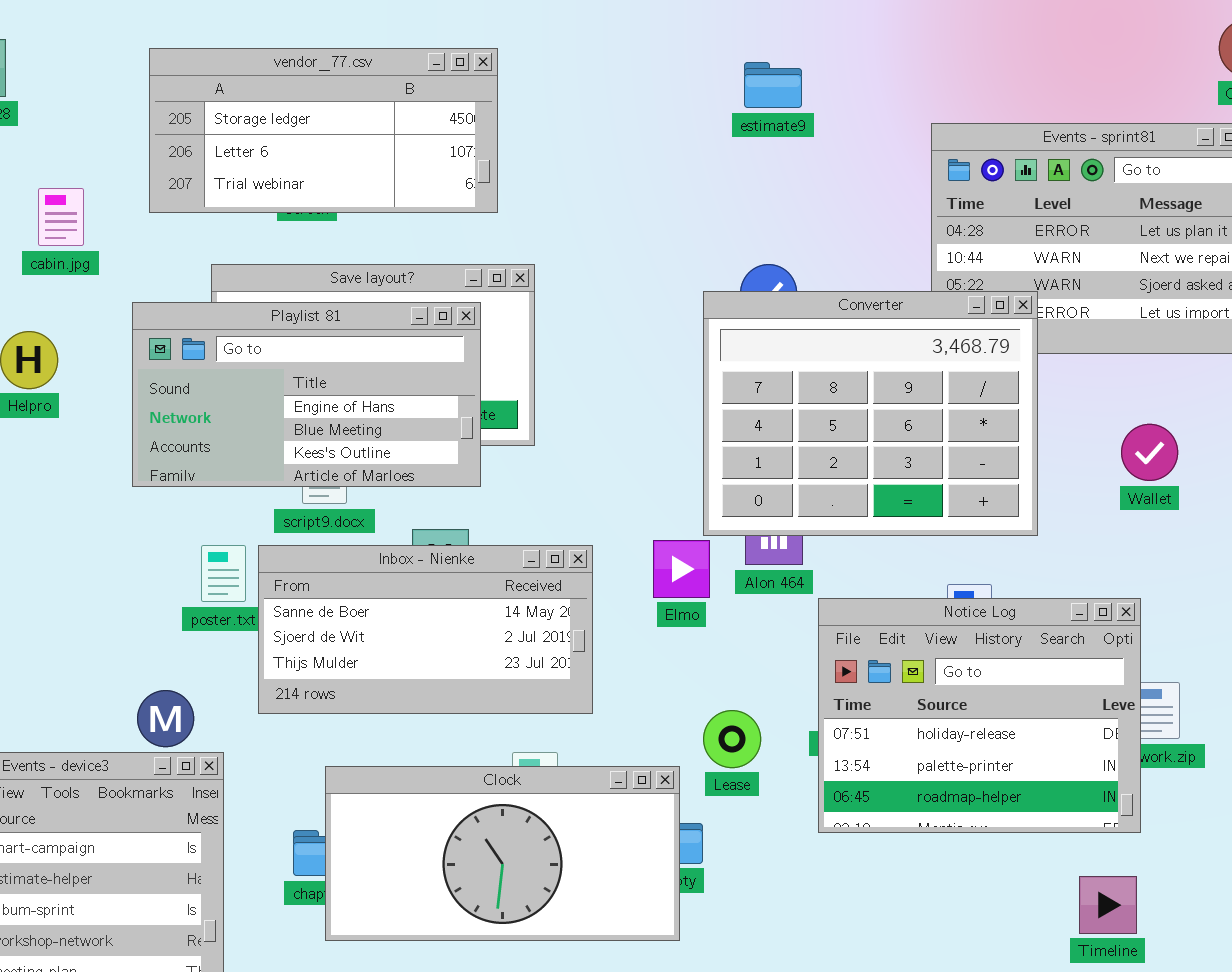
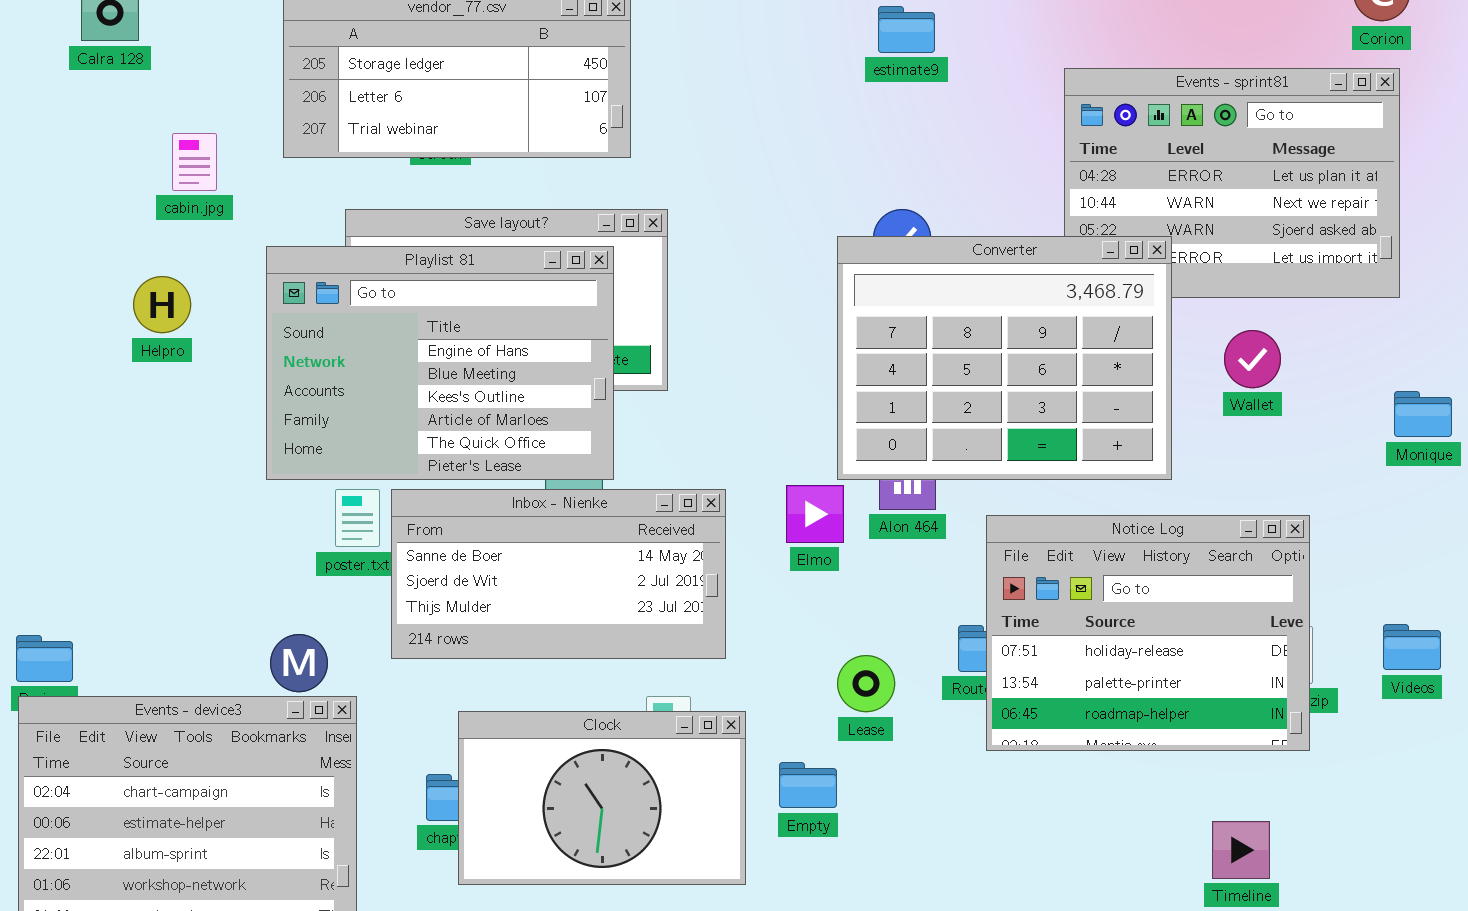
Playlist 81: [132,302,481,487] -> [266,246,614,480], resized
Wallet: [1121,424,1178,481] -> [1224,330,1281,388], moved
Notice Log: [818,598,1141,833] -> [986,515,1310,751], moved
Clock: [325,766,680,941] -> [458,711,746,885], resized

